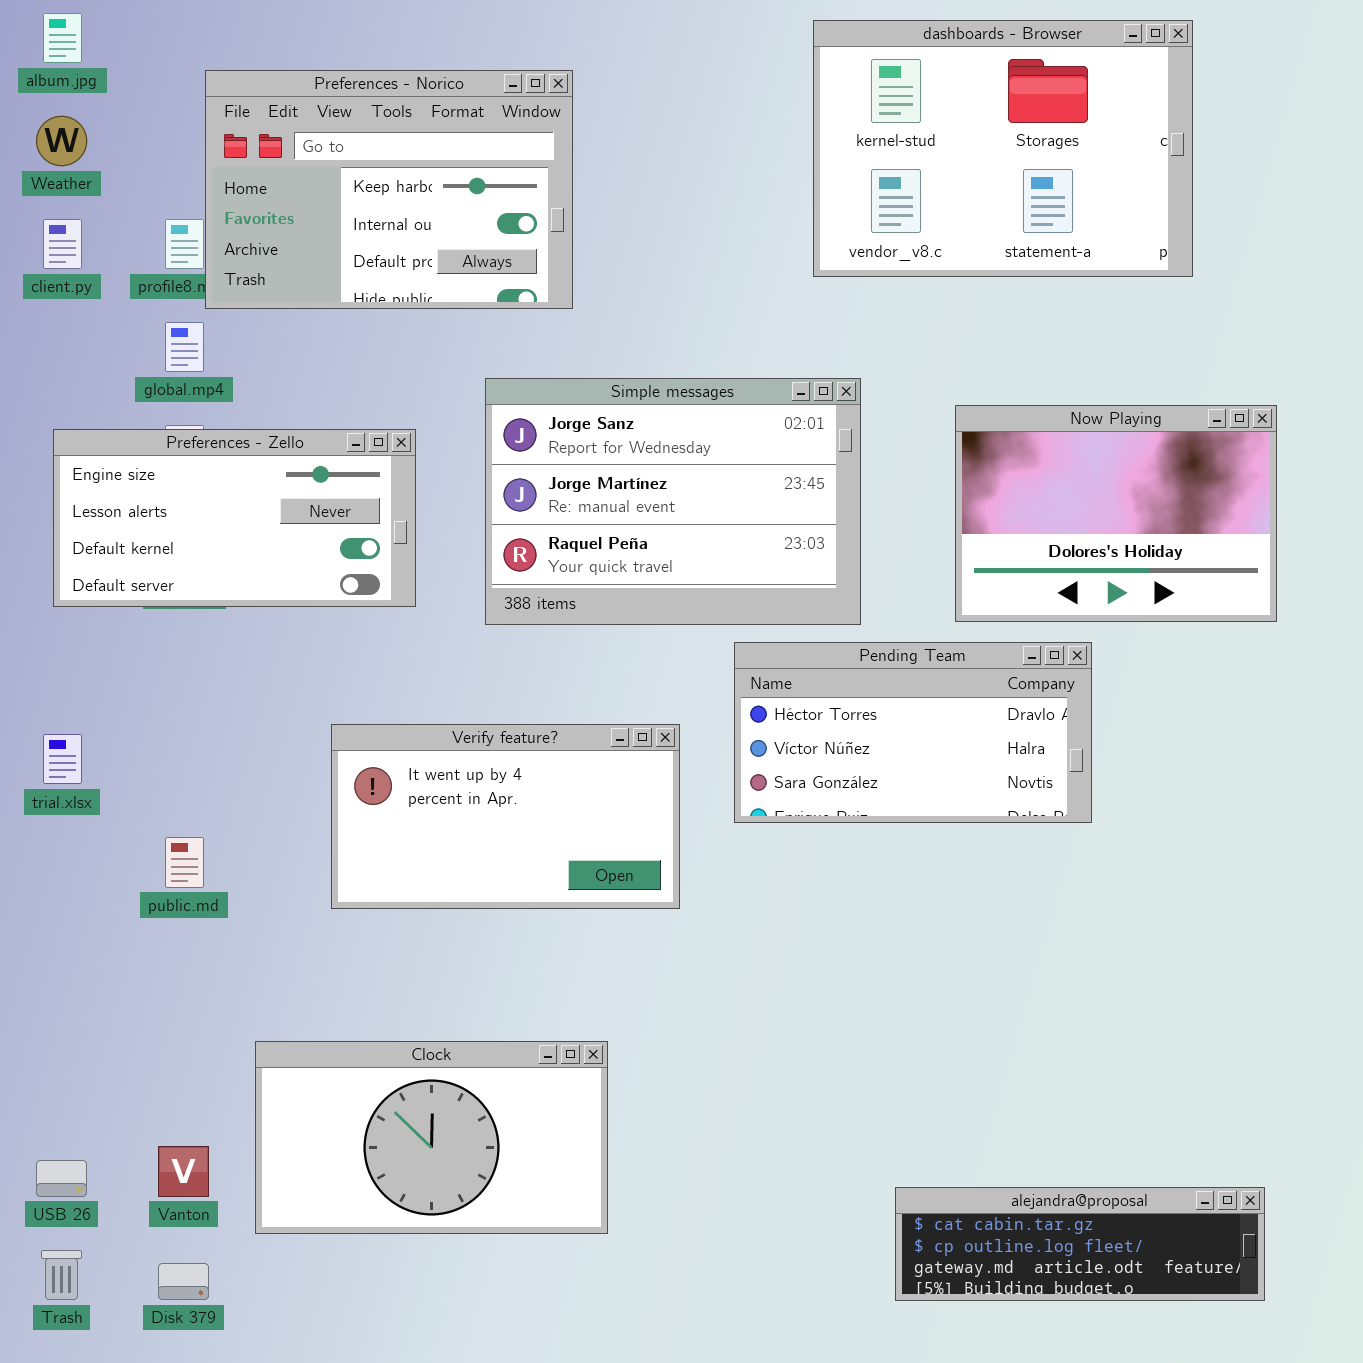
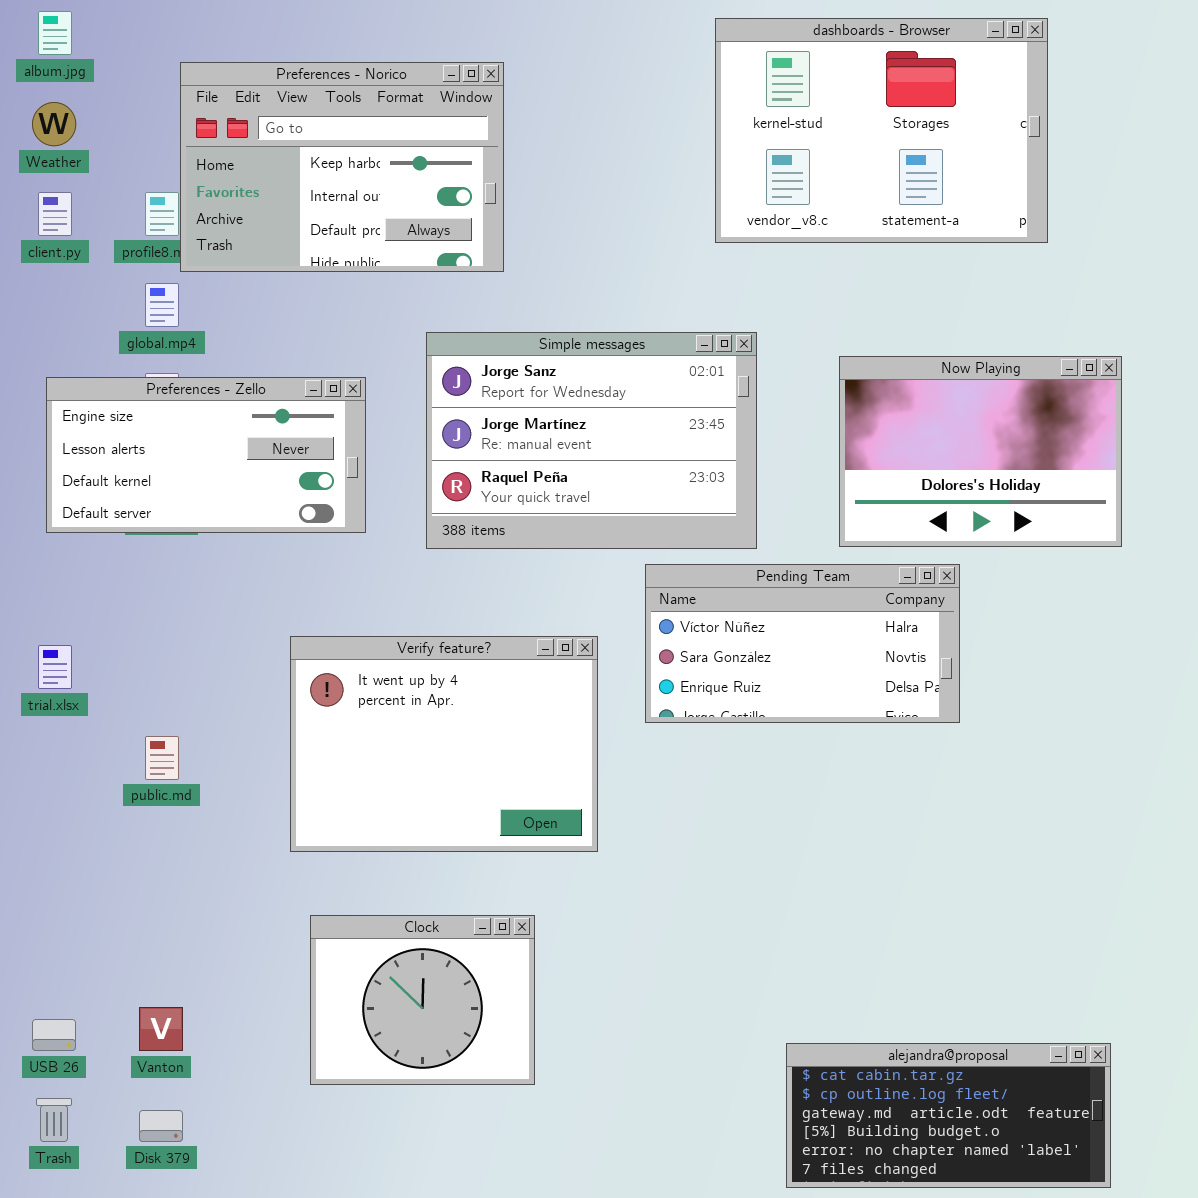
Pending Team: [734,642,1092,823] -> [645,564,960,723], scrolled down 1 row
Verify feature?: [331,724,680,909] -> [290,636,598,852], resized
Clock: [255,1041,608,1234] -> [310,915,535,1085], resized
alejandra@proposal: [895,1187,1265,1301] -> [786,1043,1111,1188], resized

